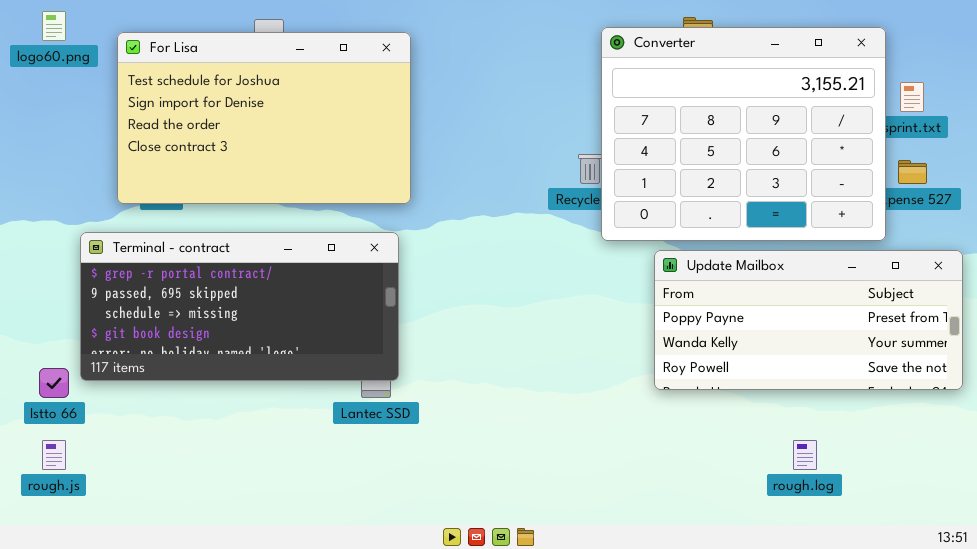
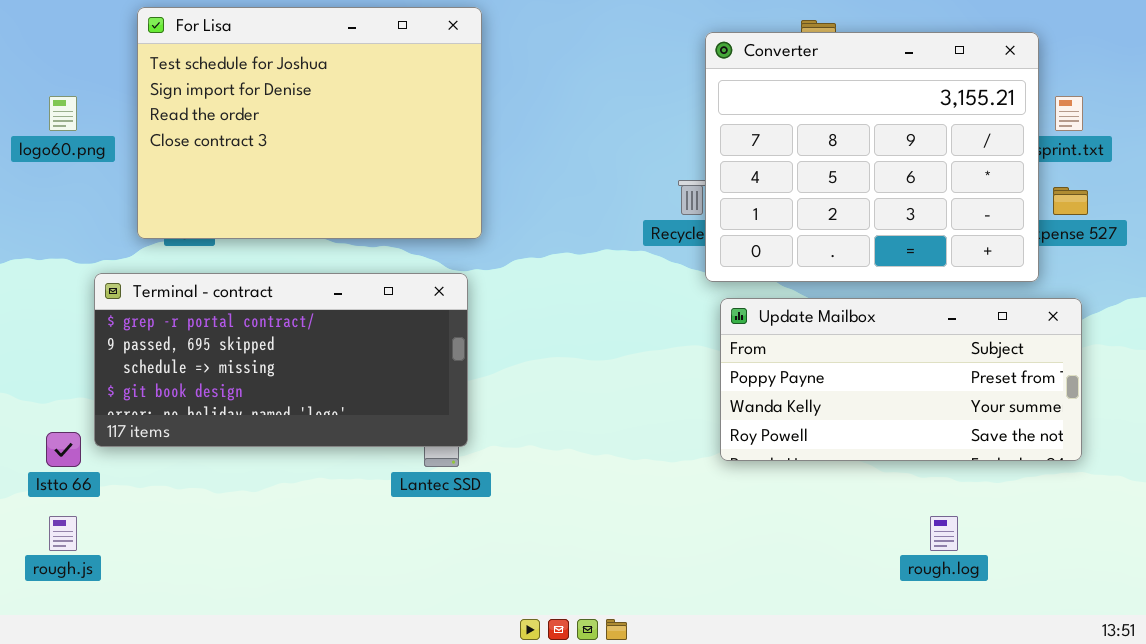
logo60.png: [42,11,66,41] -> [49,96,77,131], moved
For Lisa: [117,32,411,204] -> [137,7,482,239], resized
Update Mailbox: [654,250,963,390] -> [720,298,1082,461], moved

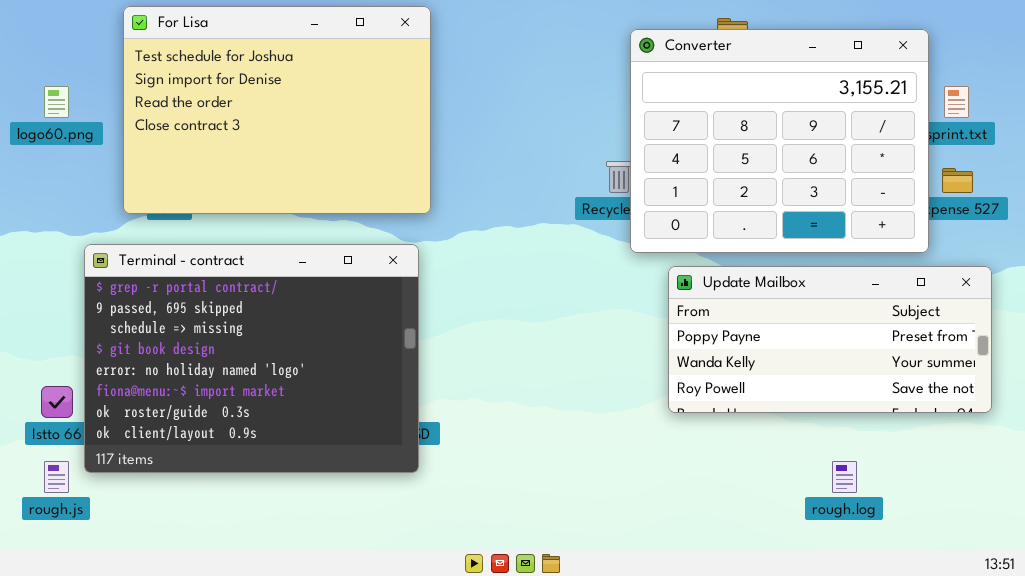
Terminal - contract: [94,273,468,447] -> [84,244,419,473], resized
Update Mailbox: [720,298,1082,461] -> [668,266,992,413], moved

